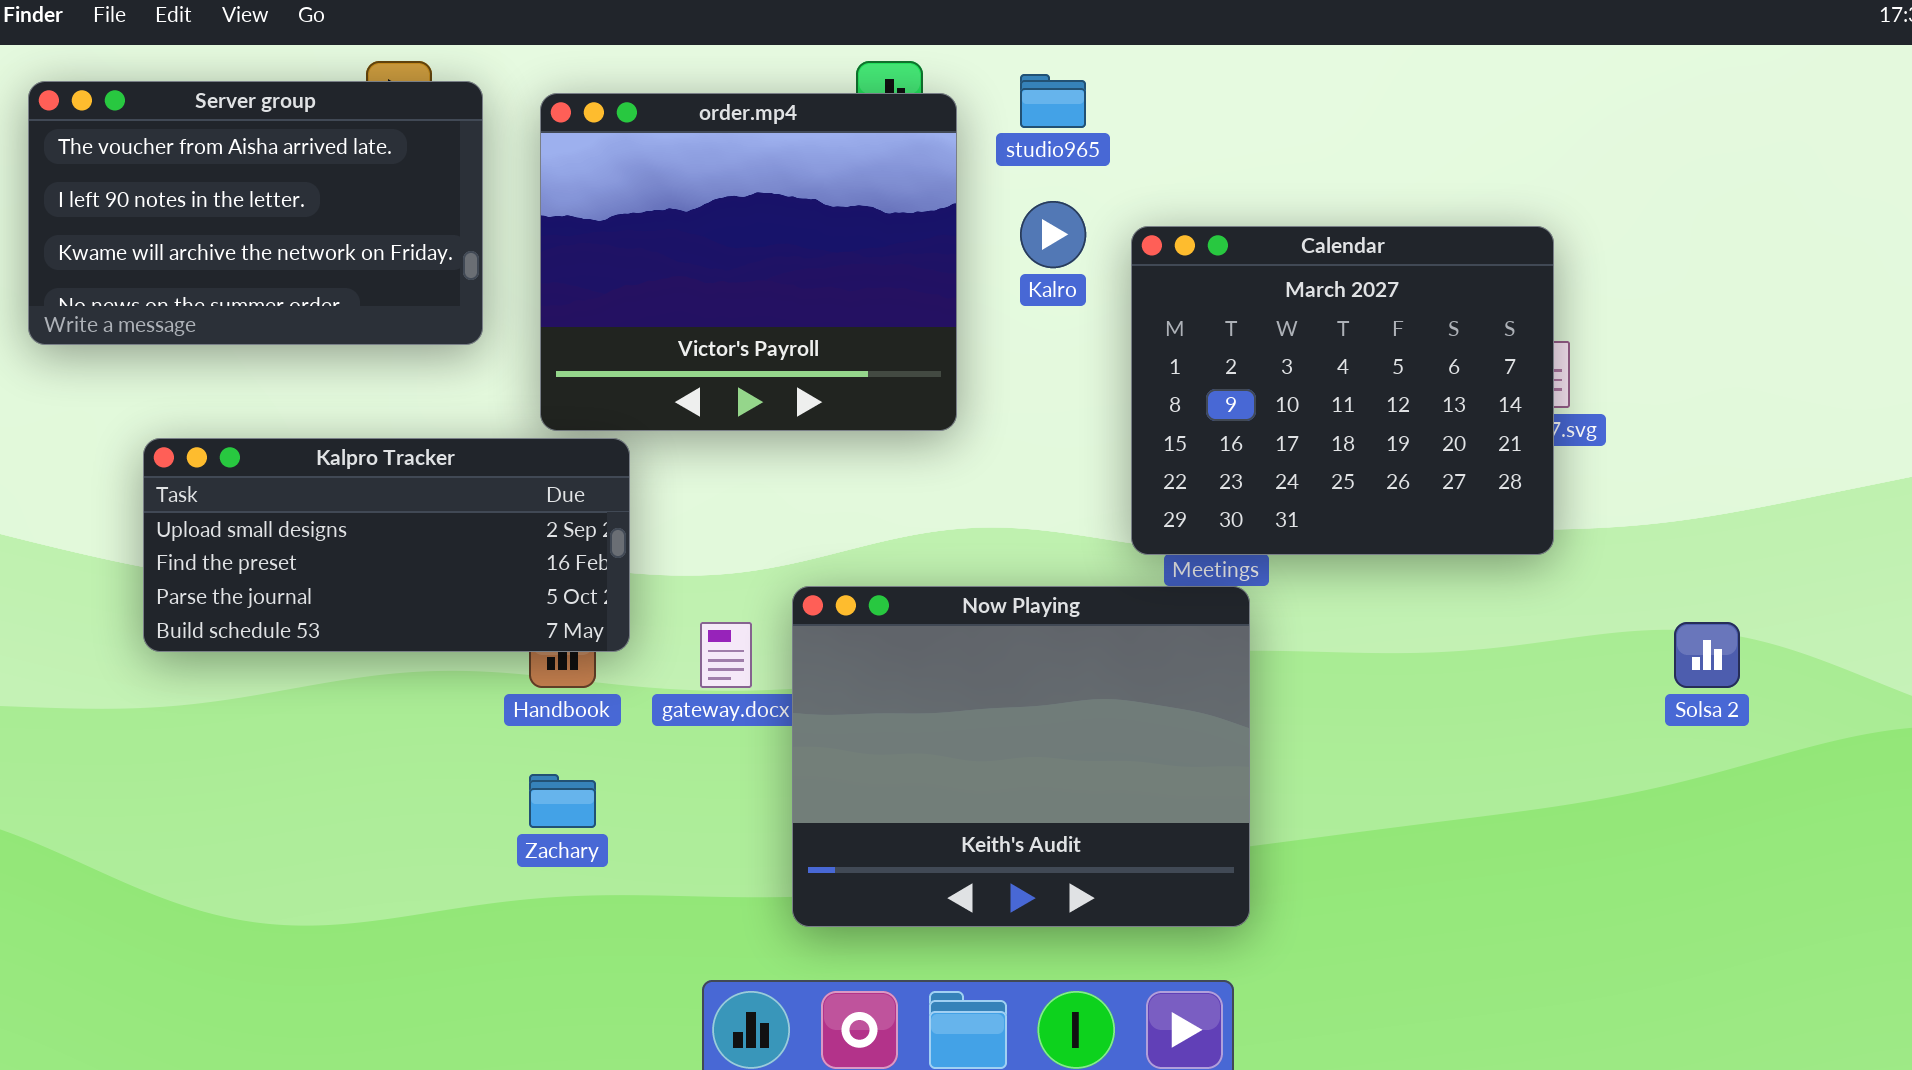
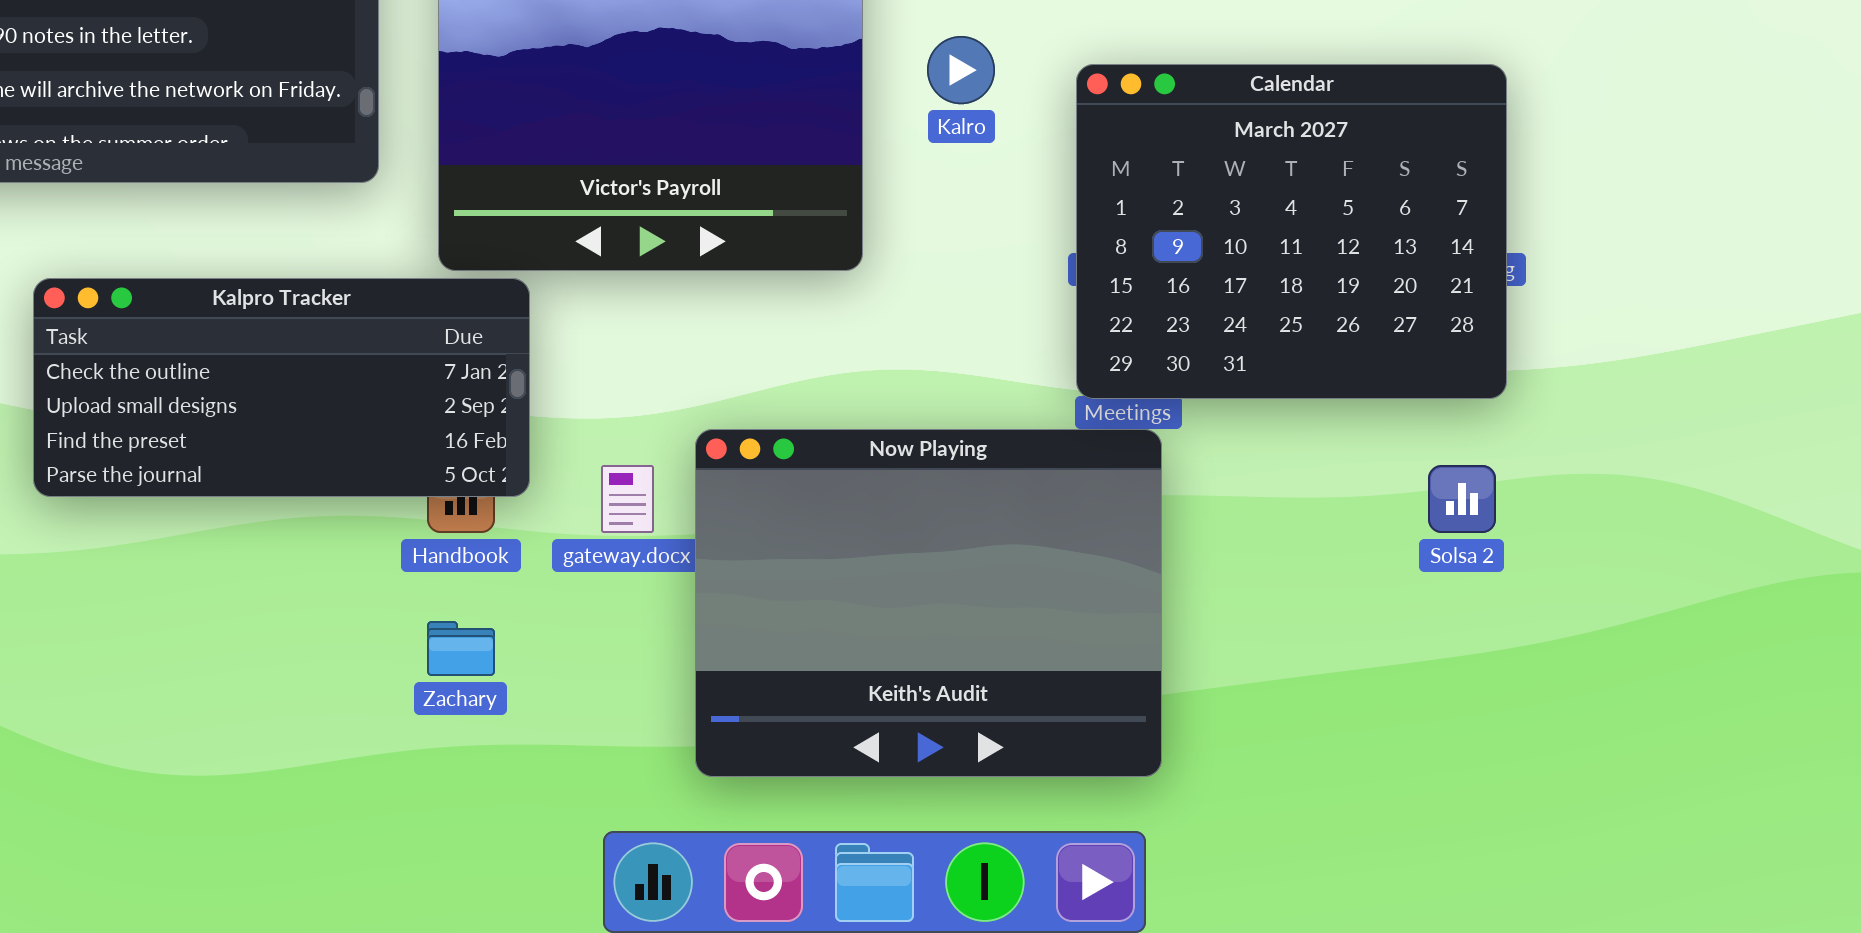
Calendar: [1131,226,1554,555] -> [1076,64,1507,399], moved
Kalpro Tracker: [143,438,630,652] -> [33,278,530,497], scrolled up 1 row
Solsa 2: [1674,622,1740,688] -> [1428,465,1496,533], moved

